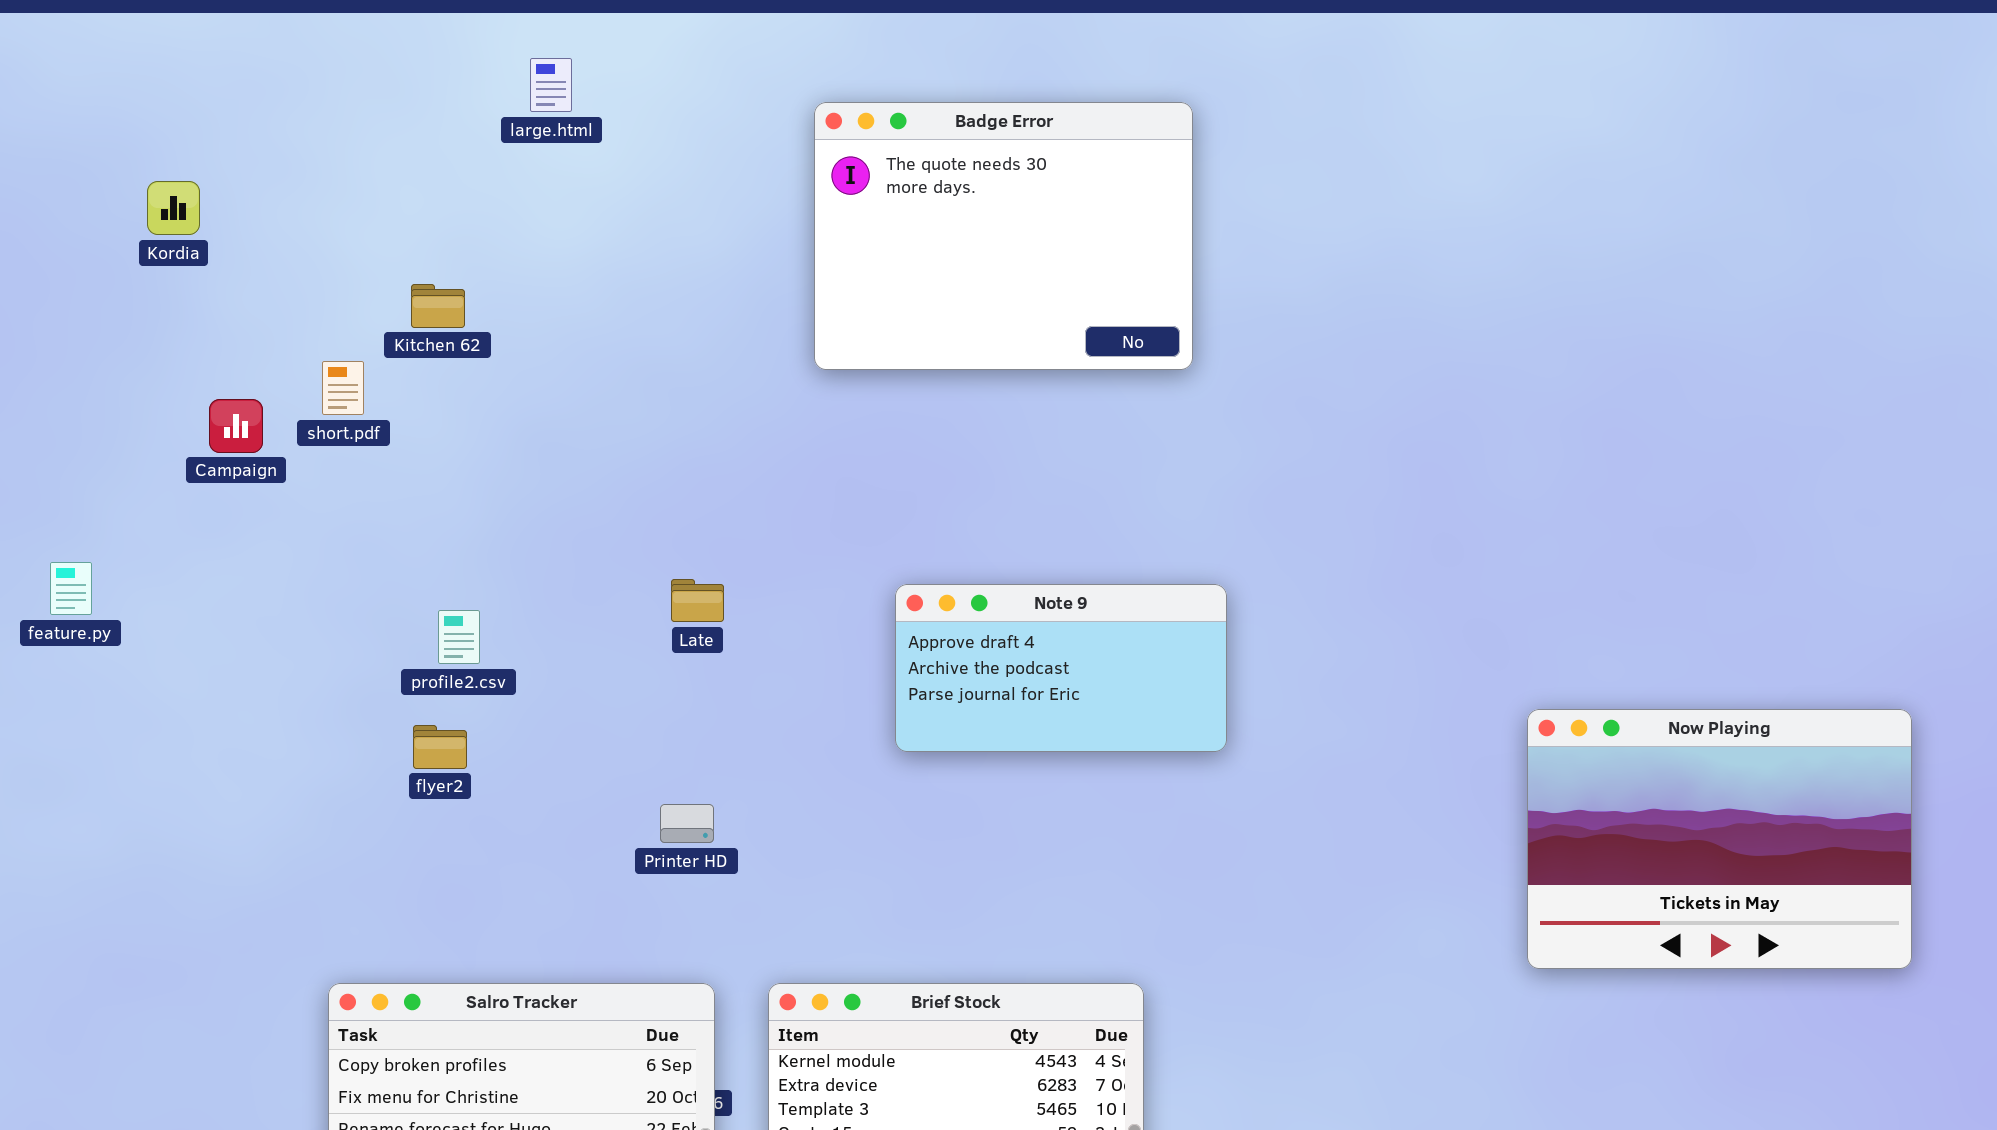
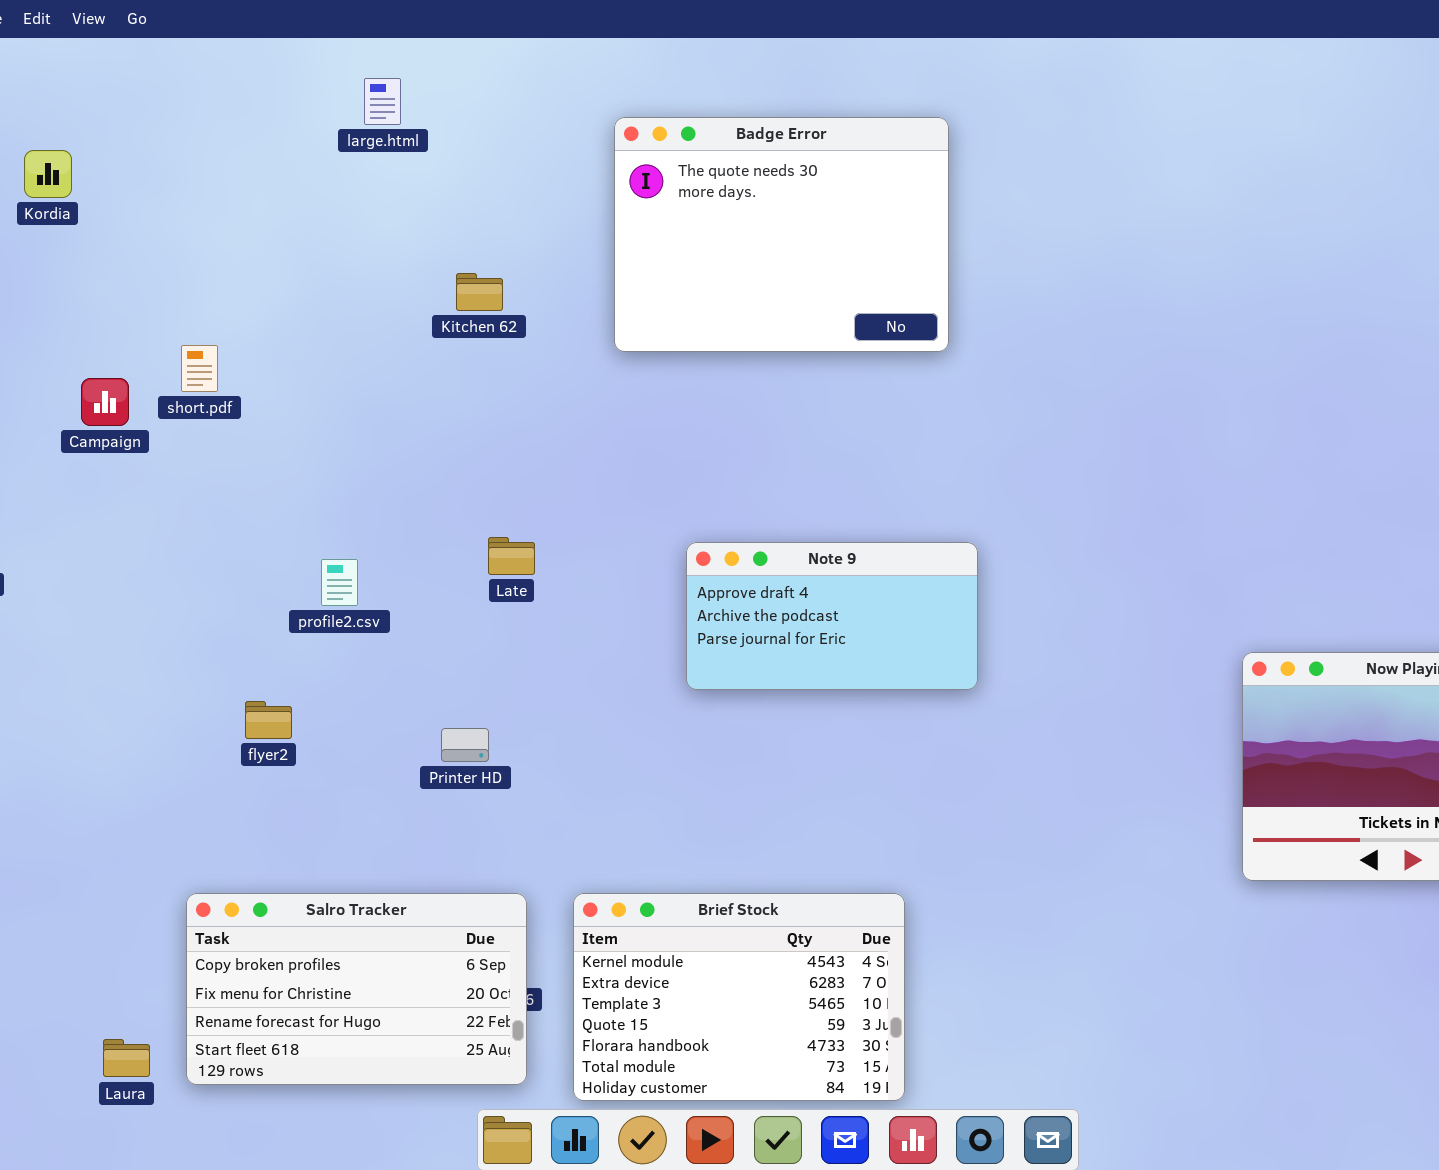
Kordia: [147,181,200,235] -> [24,150,72,198], moved
Kitchen 62: [411,284,465,328] -> [456,273,503,311], moved
profile2.csv: [438,610,480,664] -> [321,559,358,606], moved
flyer2: [413,725,467,769] -> [245,701,292,739], moved
Printer HD: [660,804,714,843] -> [441,728,489,762], moved

